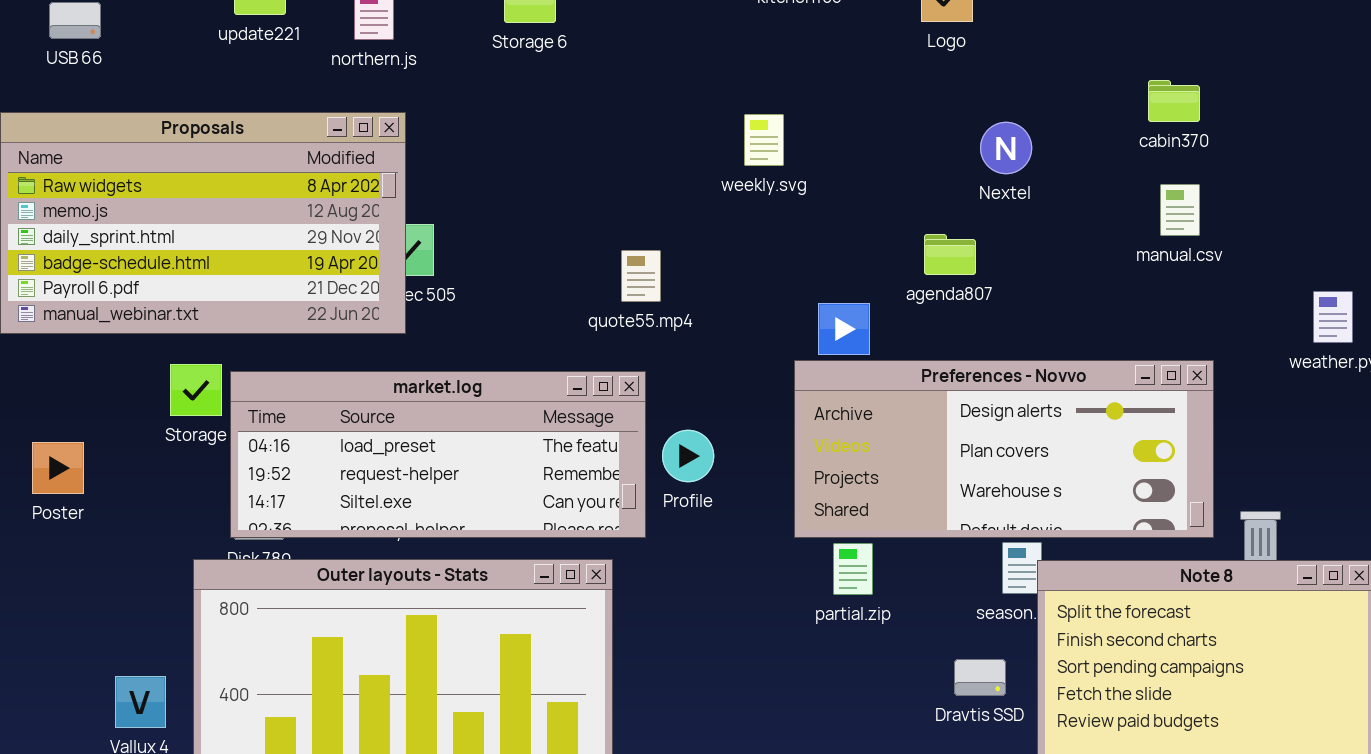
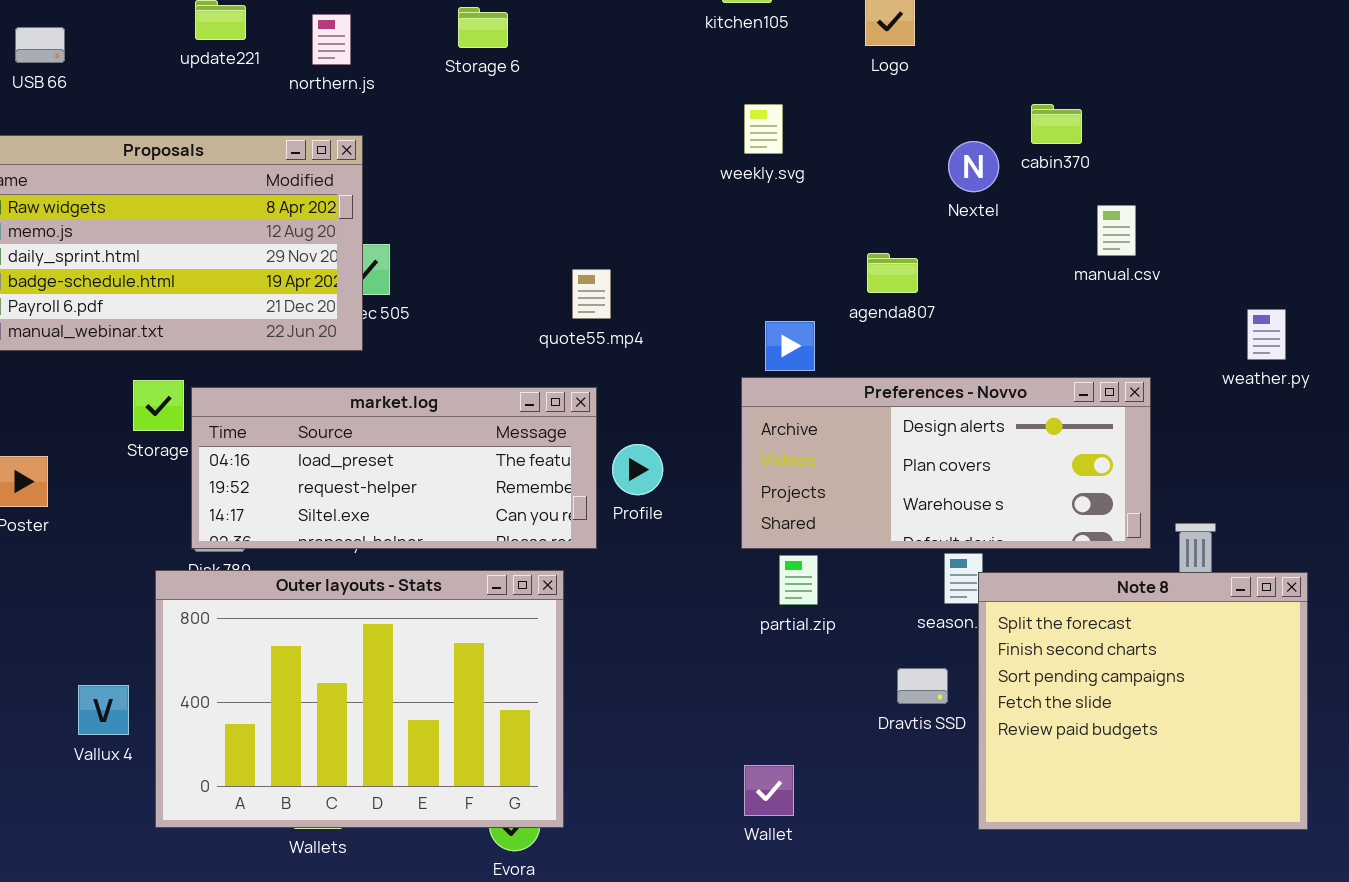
cabin370: [1148,80,1200,122] -> [1031,104,1082,144], moved
weekly.svg: [744,114,784,166] -> [744,104,783,154], moved
Nextel: [980,122,1032,174] -> [948,141,999,192], moved

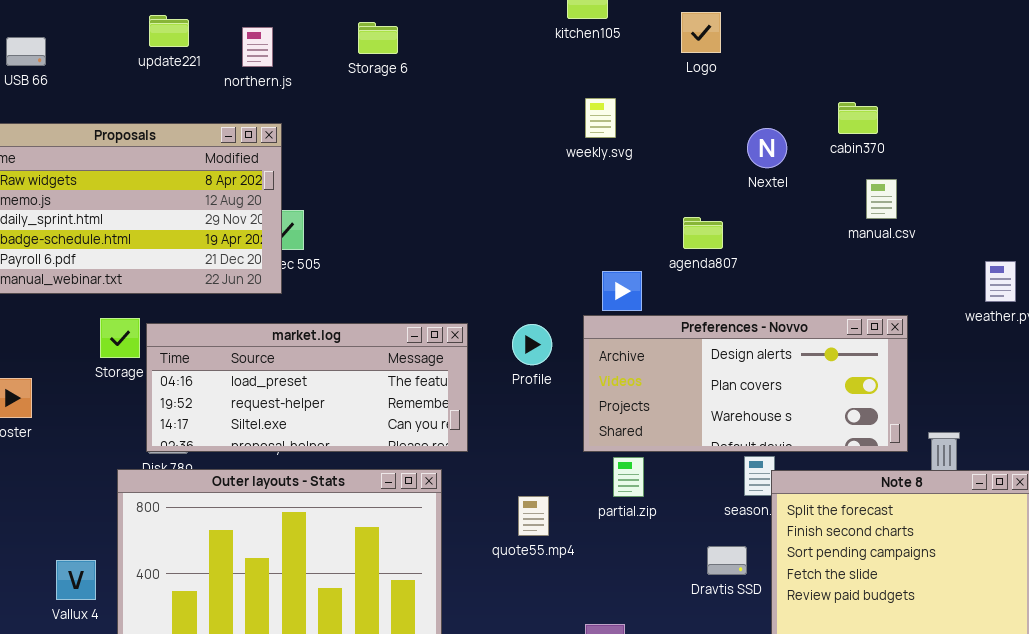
cabin370: [1031,104,1082,144] -> [838,102,878,134], moved
quote55.mp4: [572,269,611,319] -> [518,496,549,536], moved
Profile: [612,444,663,495] -> [512,324,552,365], moved

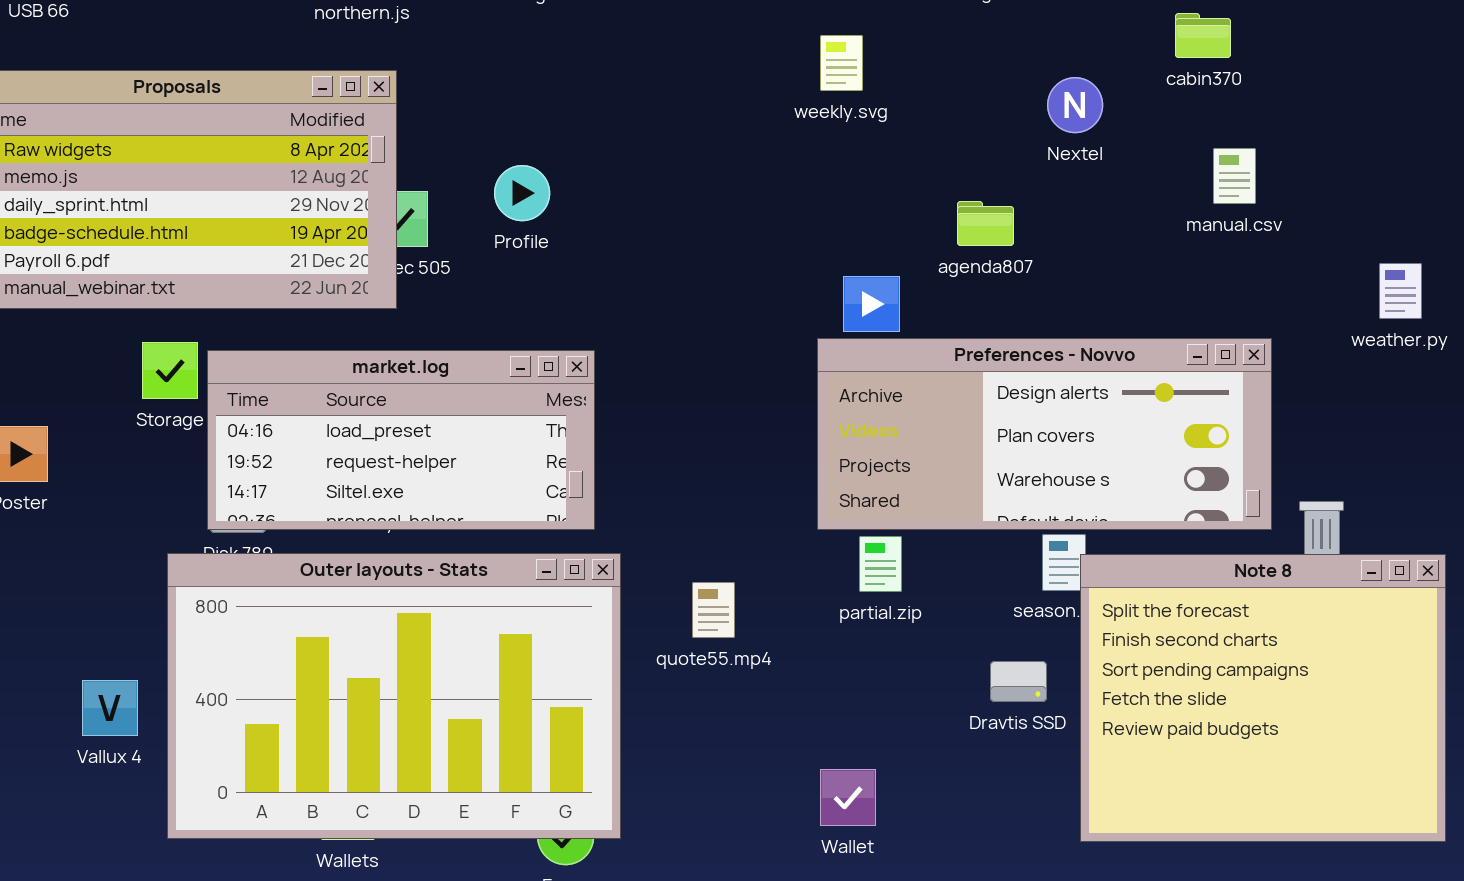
cabin370: [838,102,878,134] -> [1175,13,1231,58], moved
market.log: [146,323,468,452] -> [207,350,595,530], resized
Profile: [512,324,552,365] -> [494,165,550,221], moved
quote55.mp4: [518,496,549,536] -> [692,582,735,638], moved

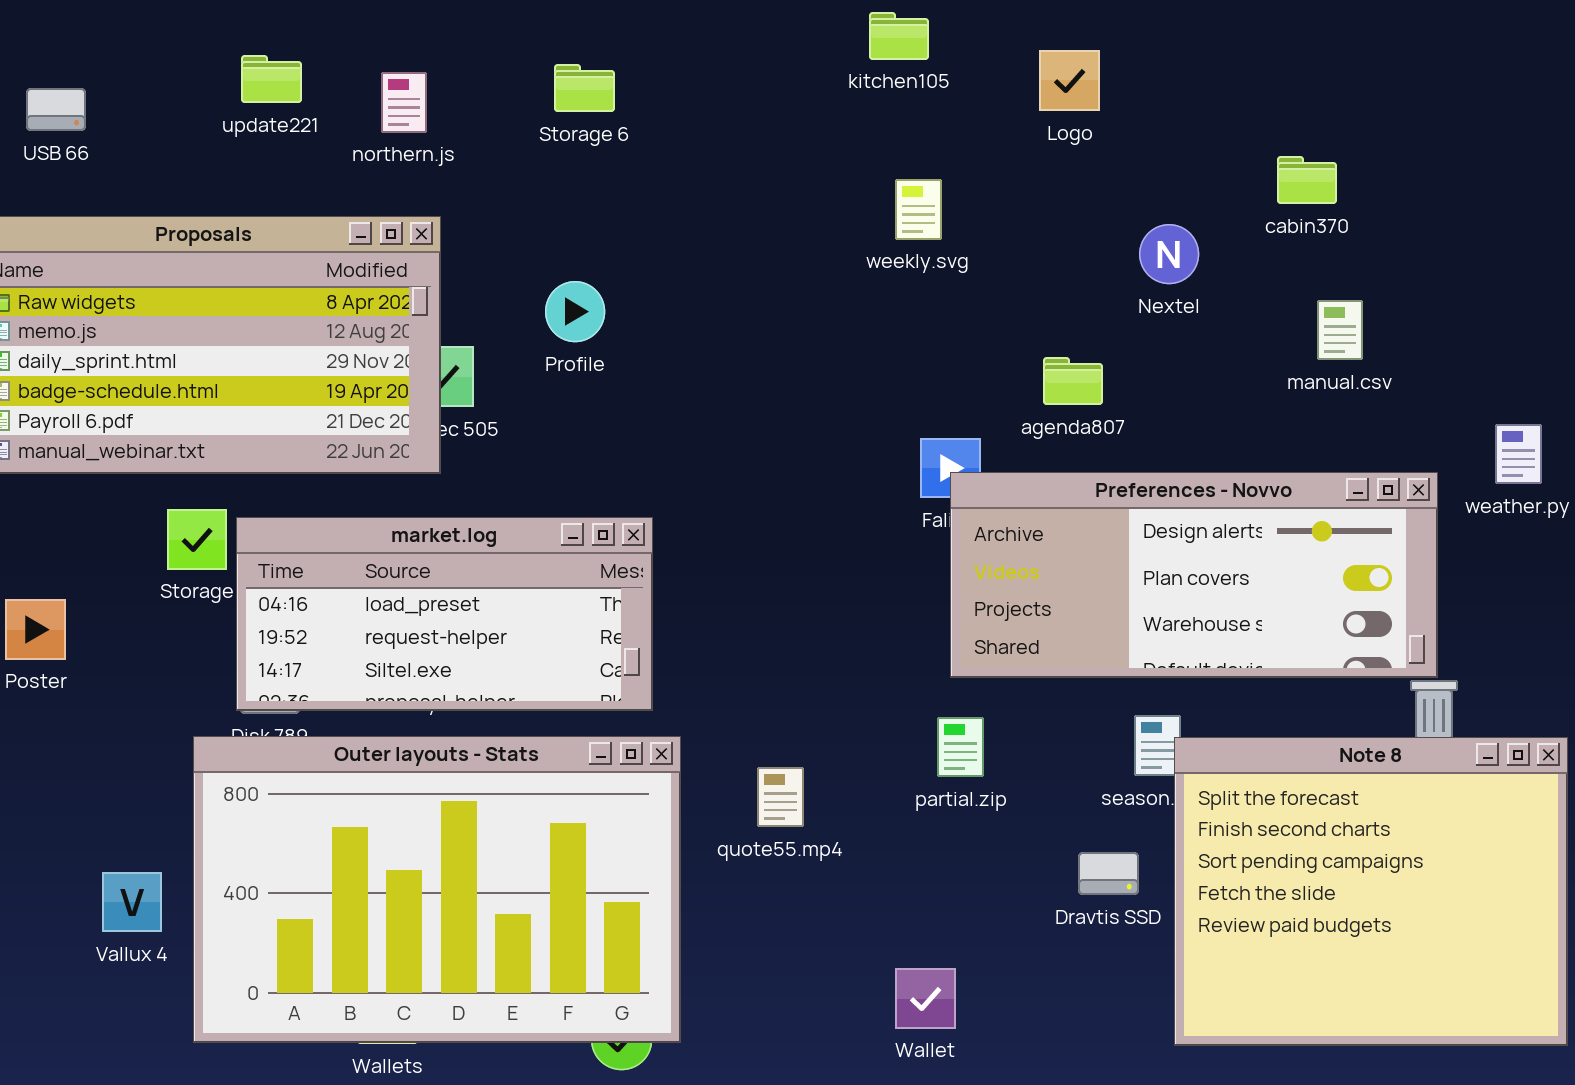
Profile: [494,165,550,221] -> [545,281,605,342], moved
Preferences - Novvo: [817,338,1272,530] -> [950,472,1438,678], moved

